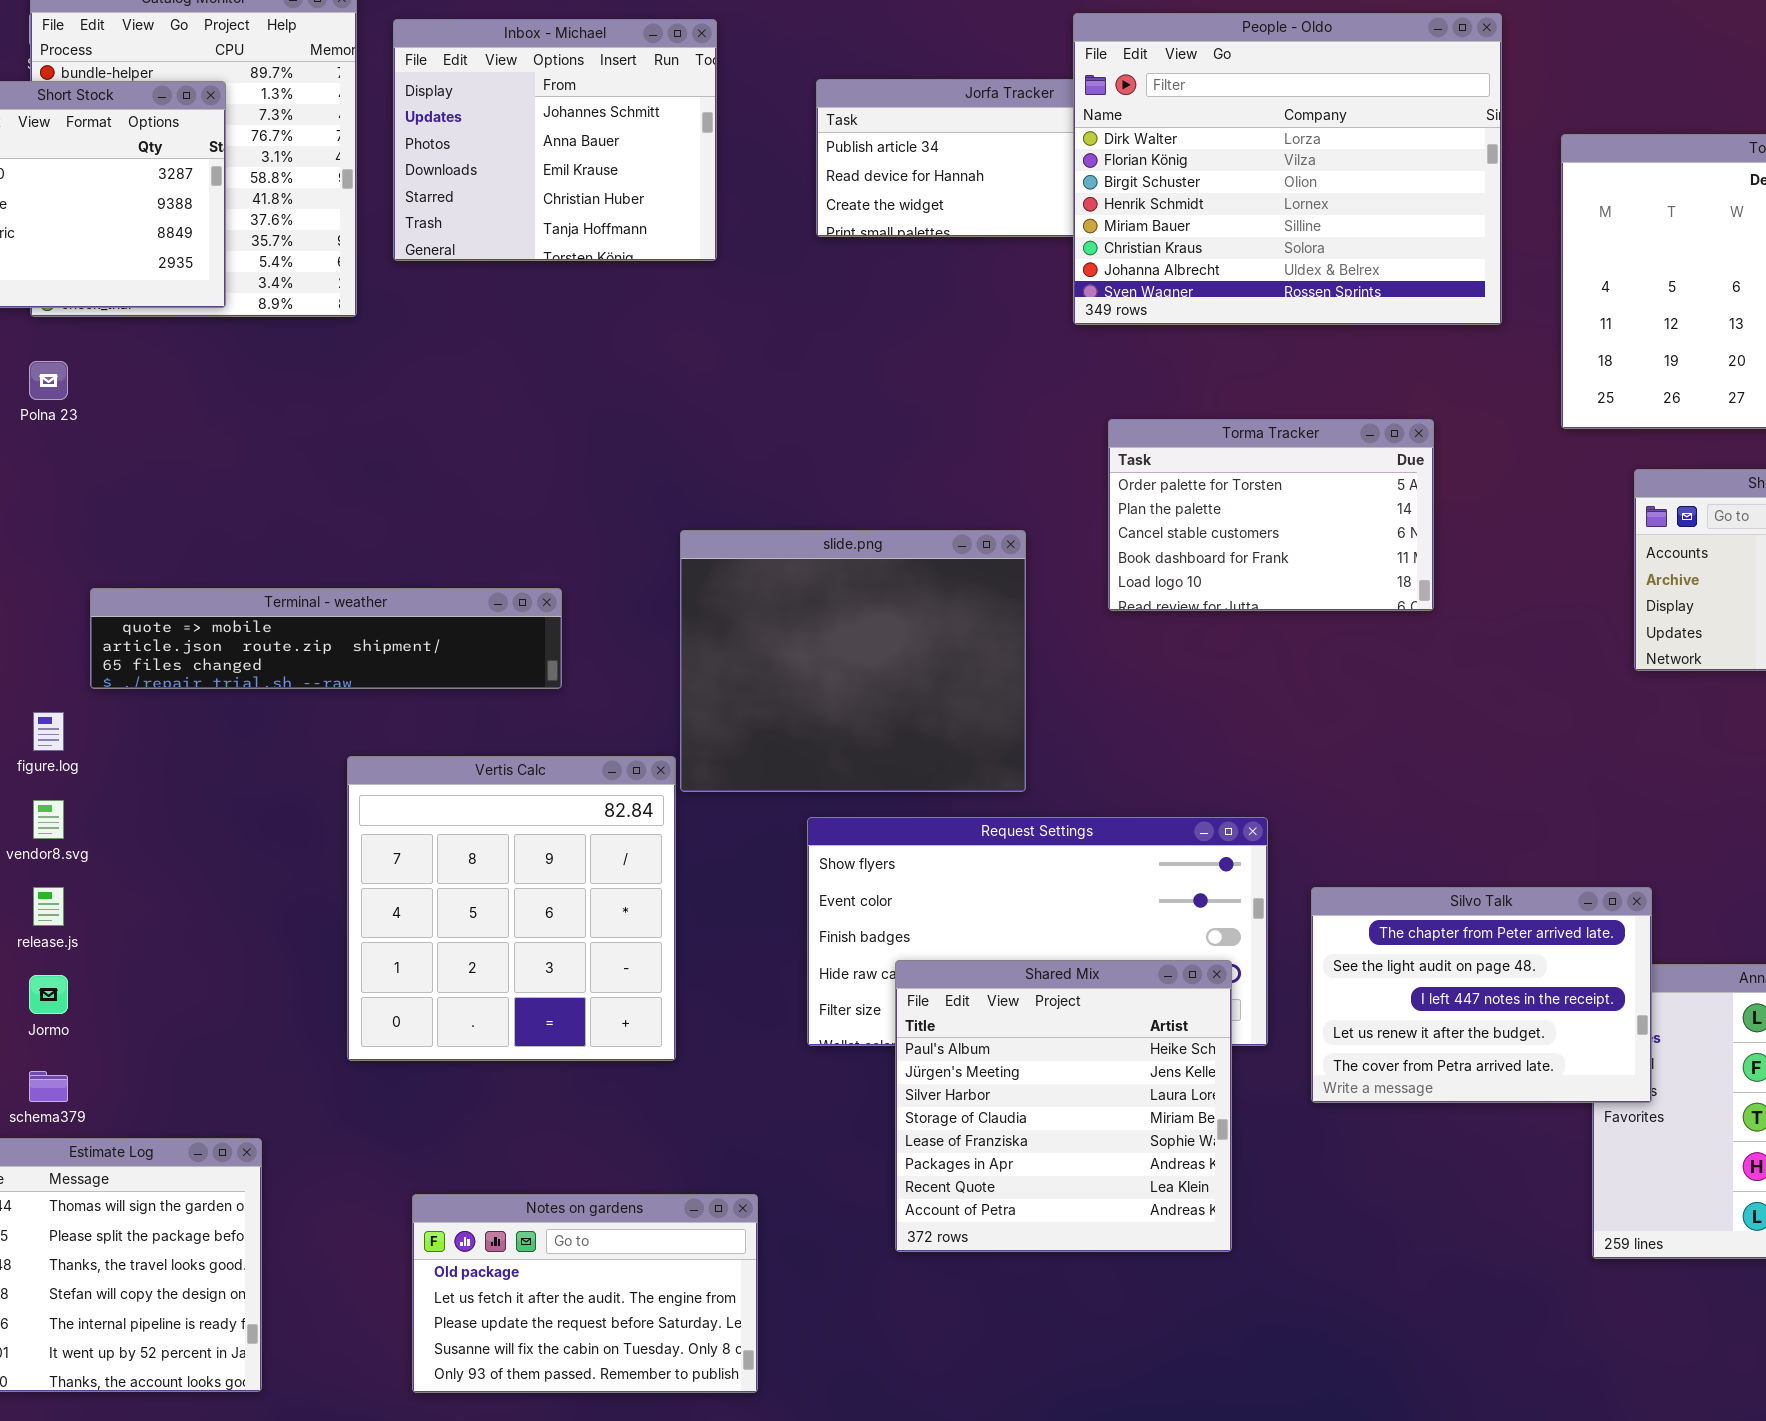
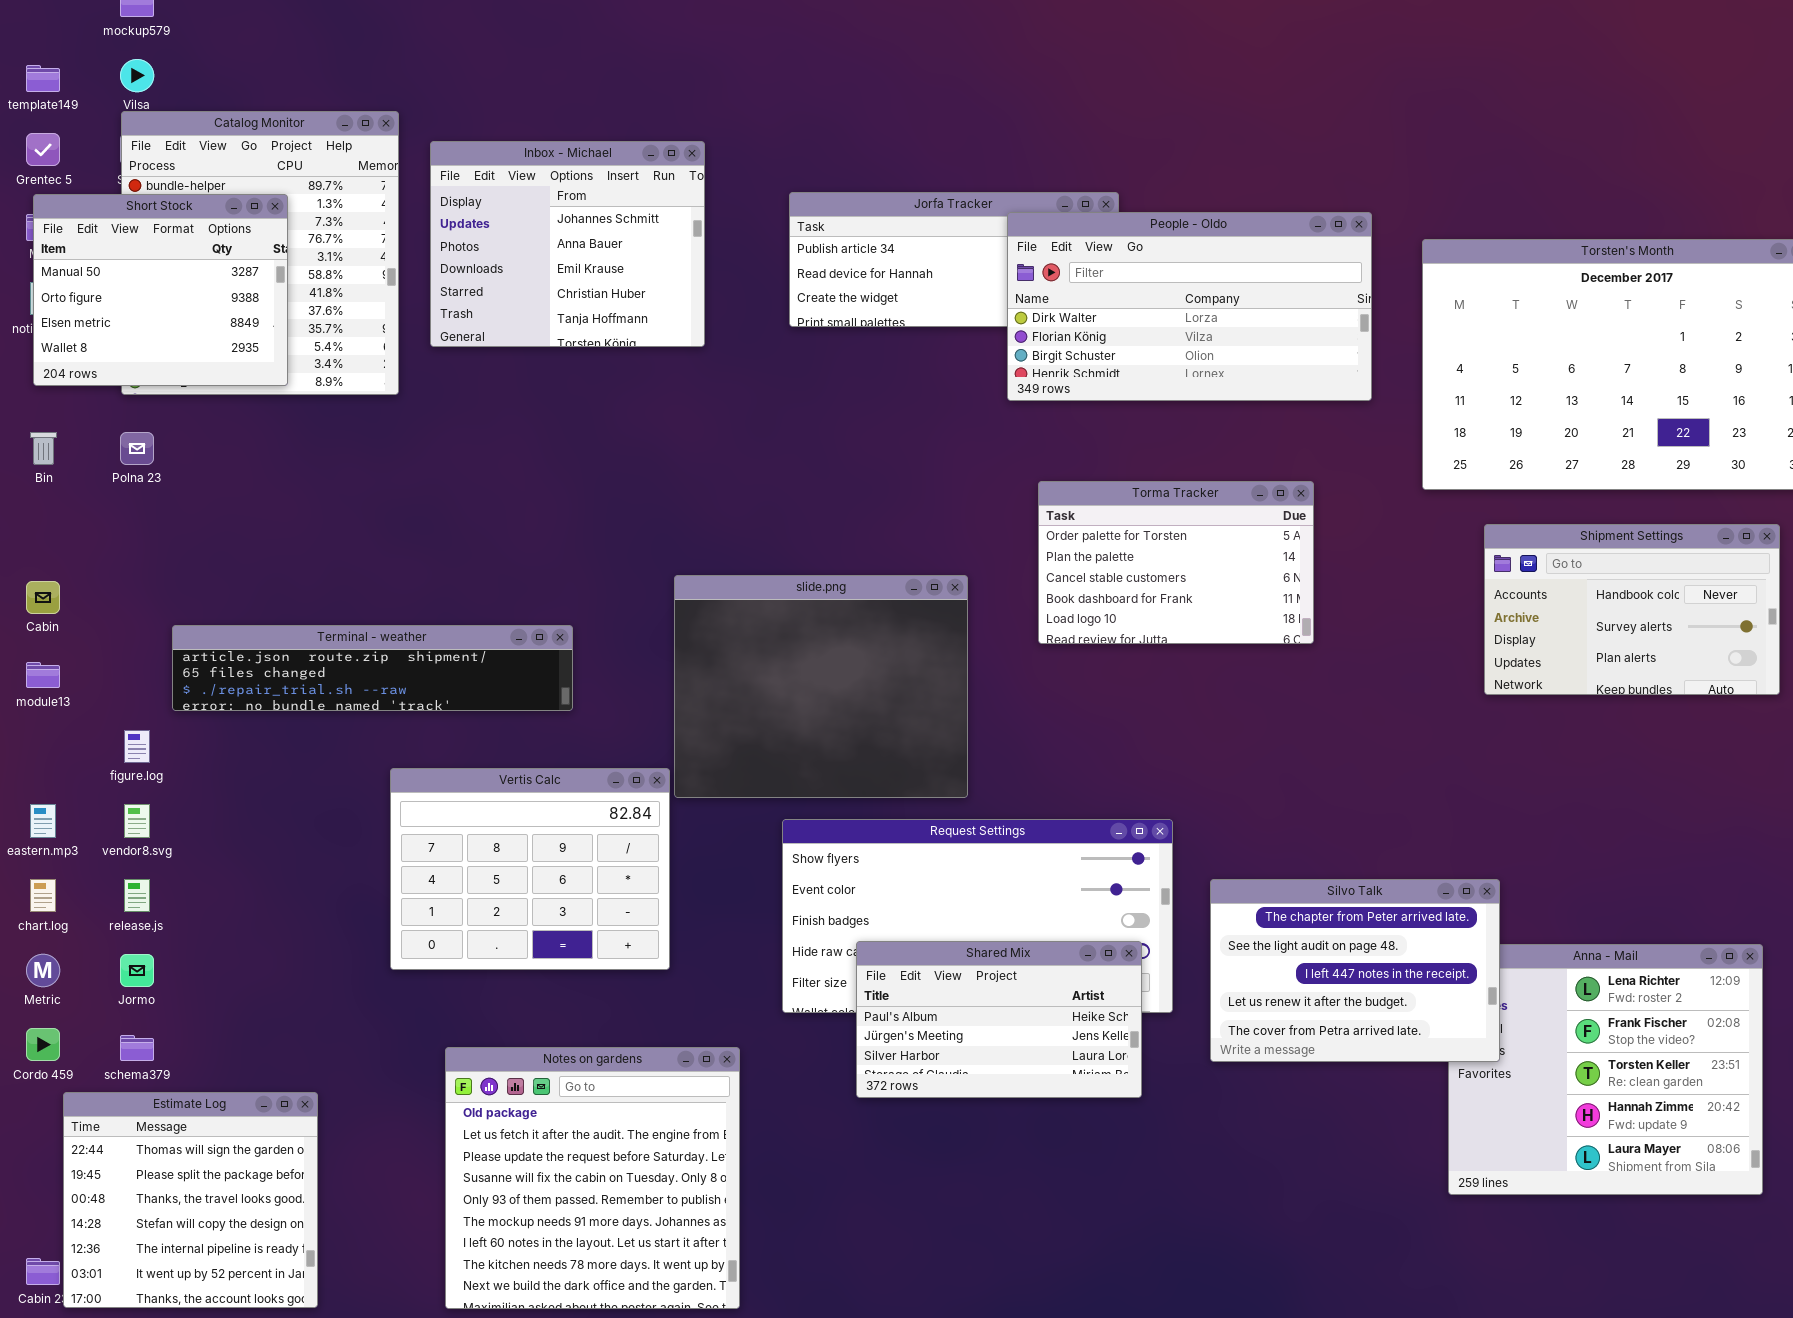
People - Oldo: [1073,13,1502,325] -> [1007,212,1372,401], resized
Terminal - weather: [90,588,562,689] -> [172,625,573,711], scrolled down 1 row
Vertis Calc: [347,756,676,1061] -> [390,768,670,970], resized
Shared Mix: [895,960,1232,1252] -> [856,941,1142,1098], resized
Notes on gardens: [412,1194,758,1393] -> [445,1047,740,1309], resized

